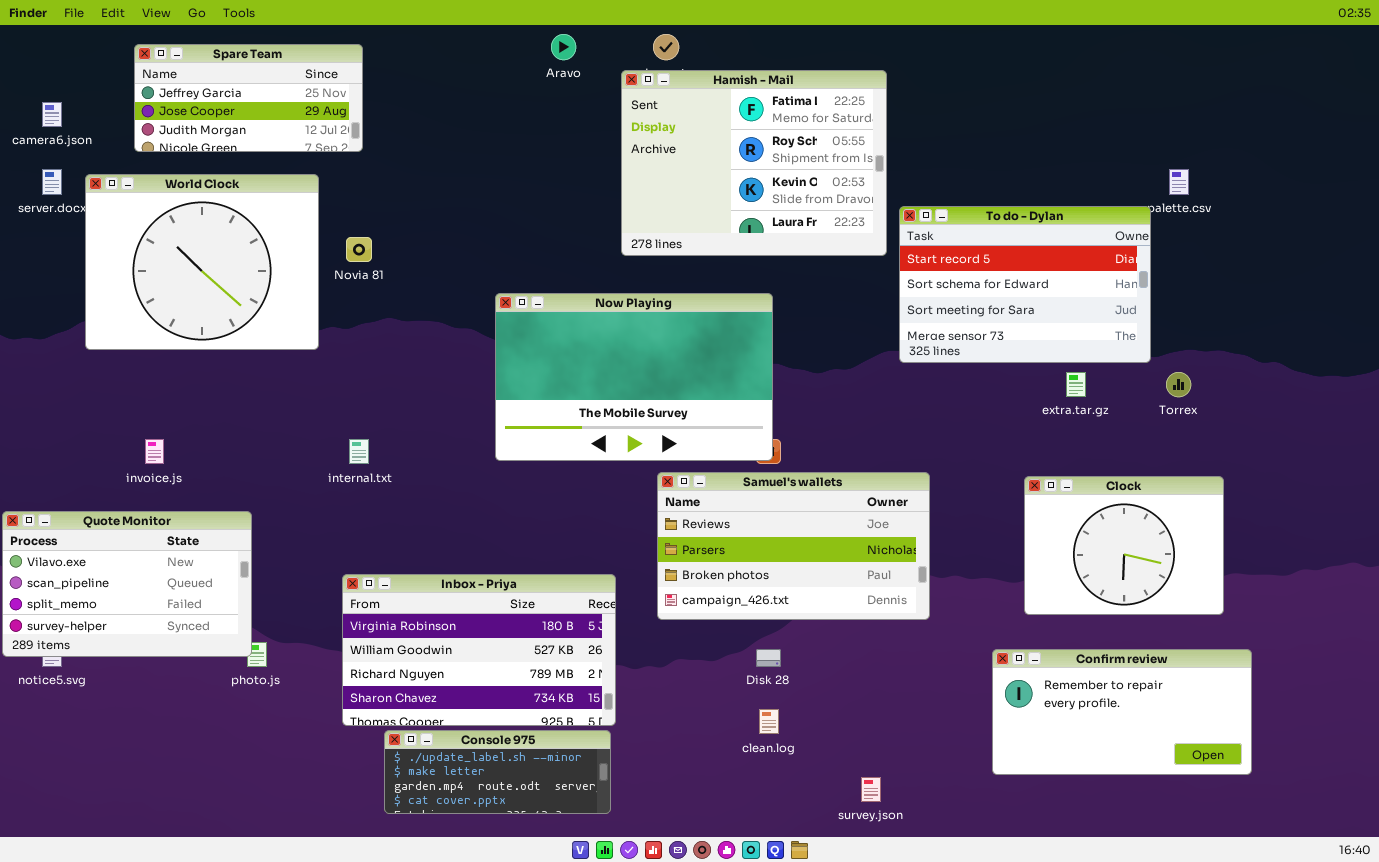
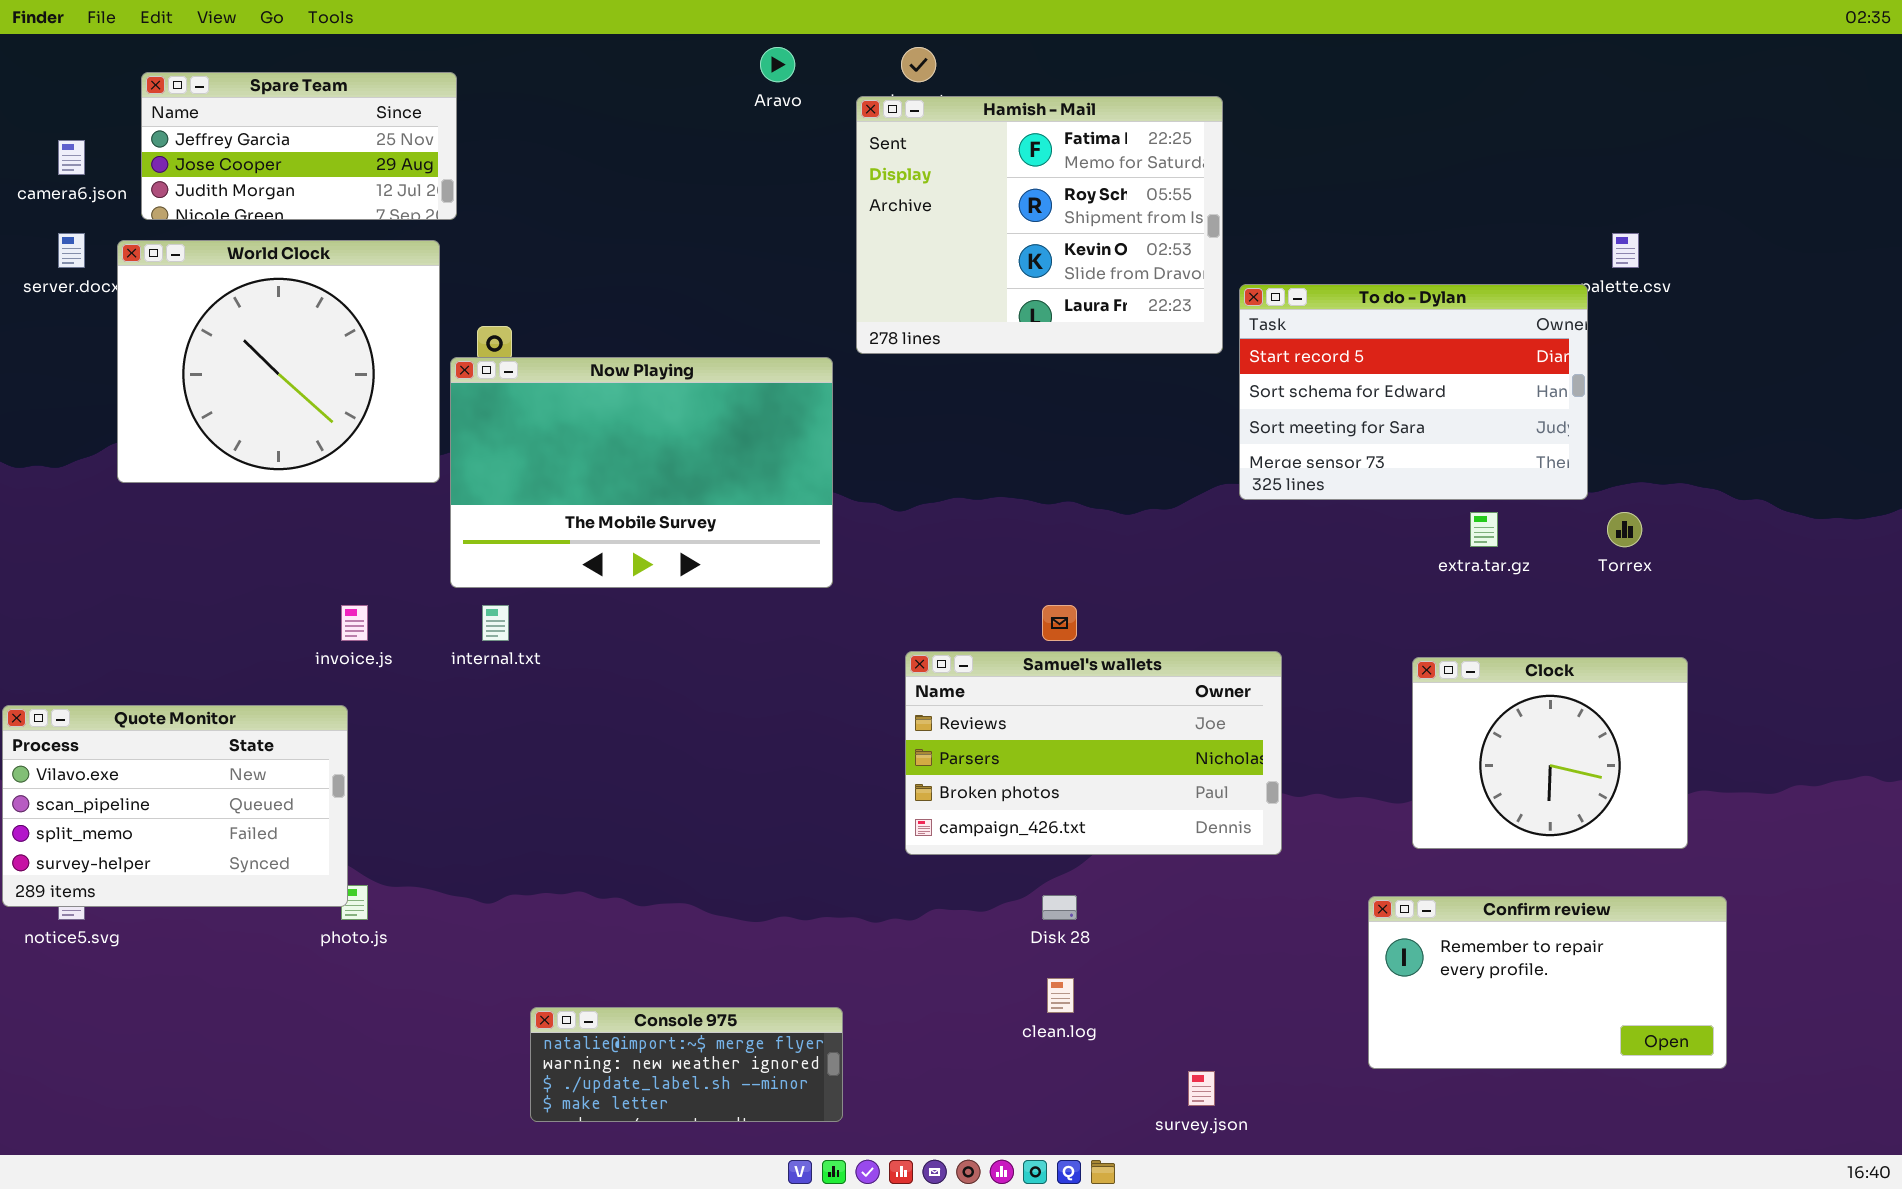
Spare Team: [134,44,363,152] -> [141,72,457,220], moved
Now Playing: [495,293,773,461] -> [450,357,833,588], moved
invoice.js: [145,439,164,464] -> [341,605,368,641], moved
Inbox - Priya: [342,574,616,726] -> none, closed
Console 975: [384,730,611,814] -> [530,1007,843,1122], scrolled up 2 rows

